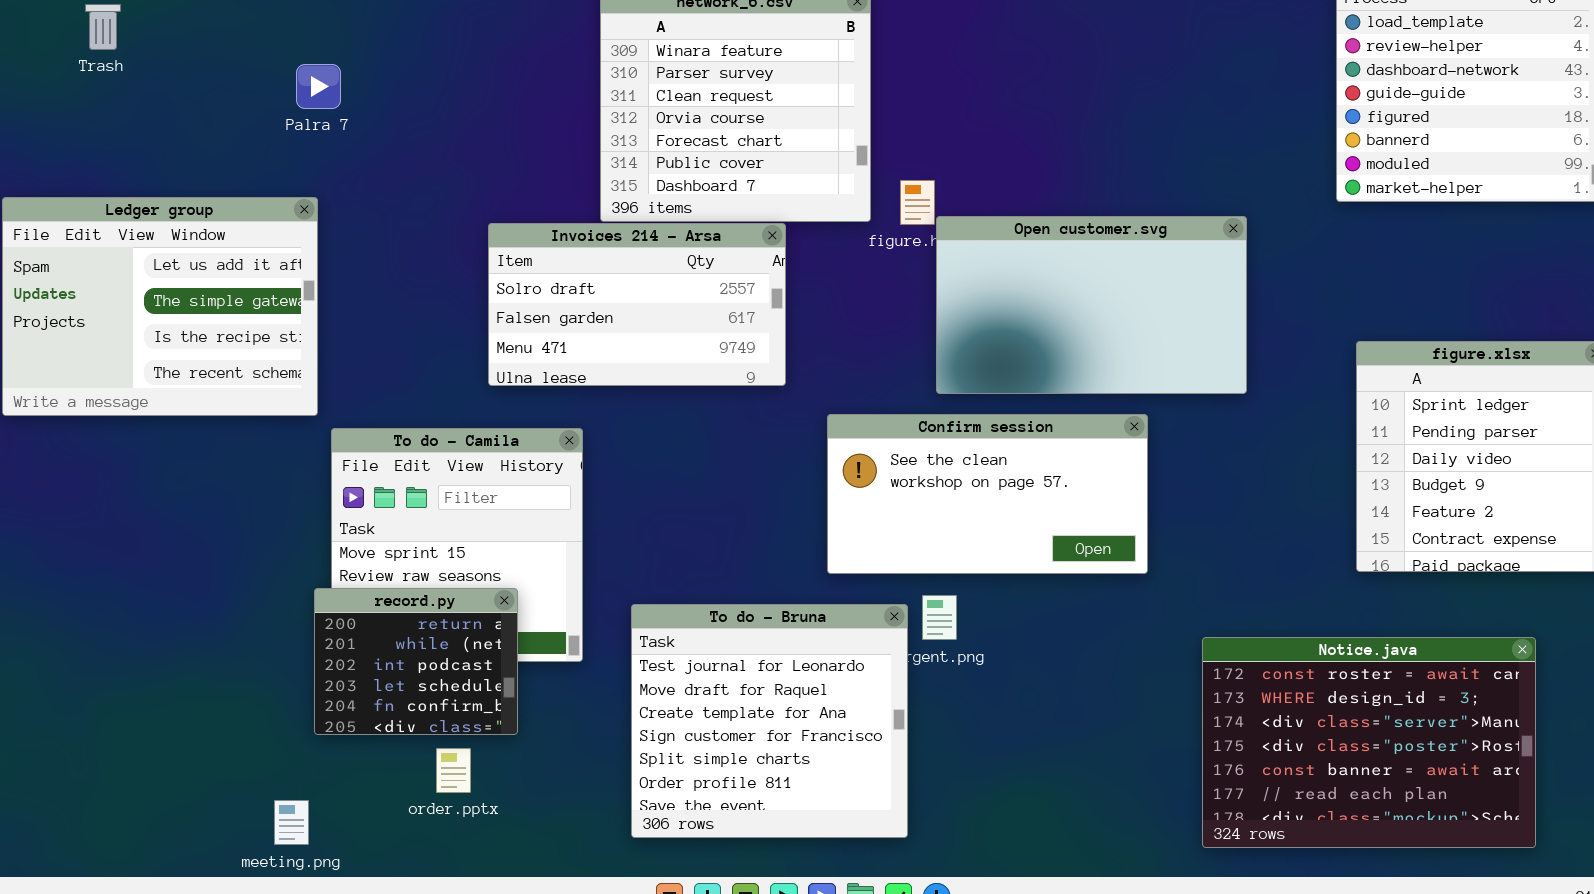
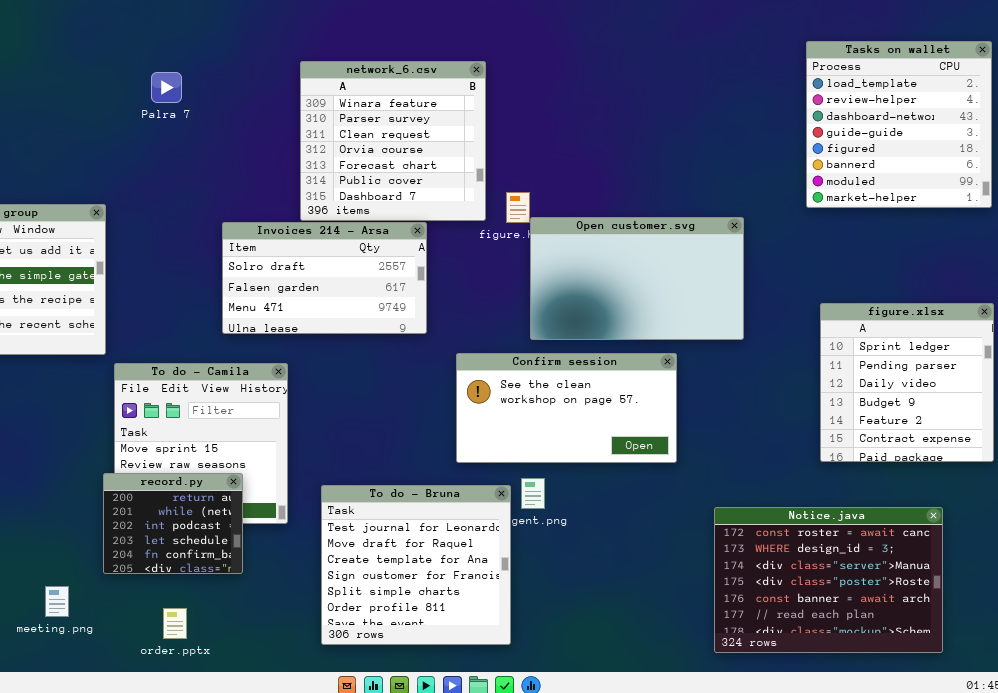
Palra 7: [296,64,341,109] -> [151,72,182,103], moved
order.pptx: [436,748,471,793] -> [163,608,187,639], moved
meeting.png: [274,800,309,845] -> [45,586,69,617], moved

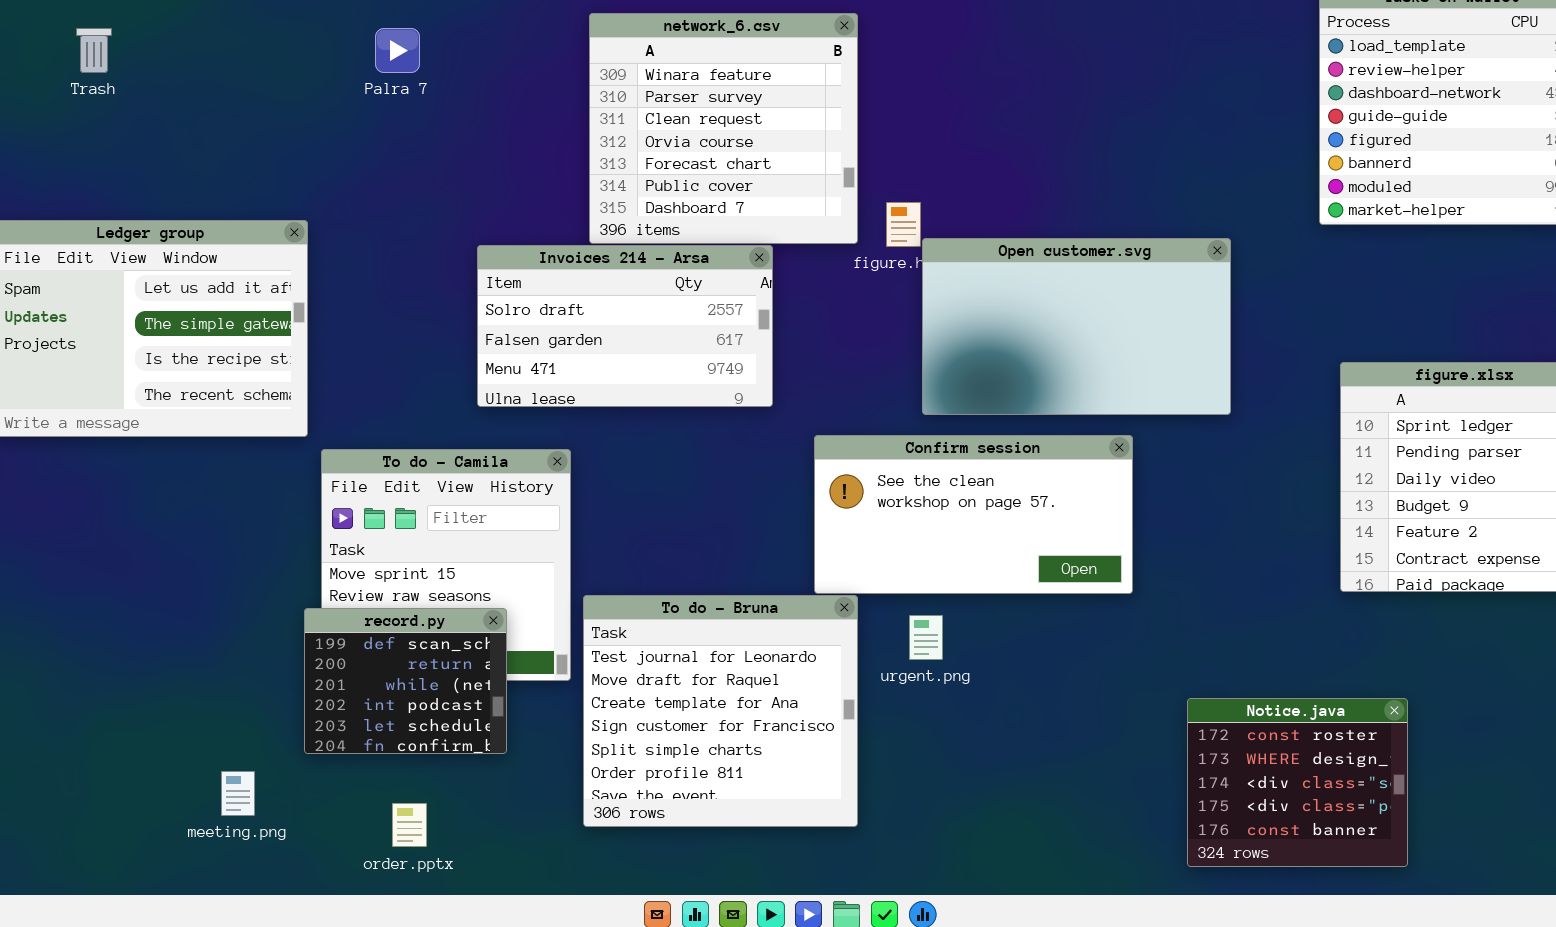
record.py: [103,473,243,574] -> [304,608,507,754], scrolled up 1 row
To do - Bruna: [321,485,511,645] -> [583,595,858,827], moved
Notice.java: [714,507,943,653] -> [1187,698,1408,867], resized

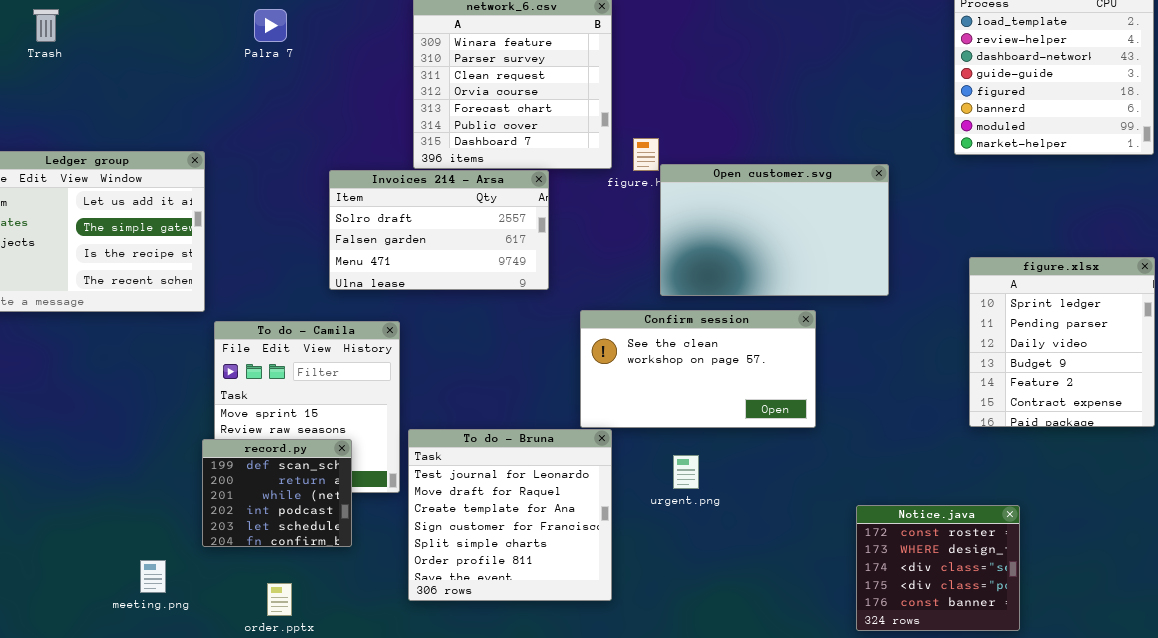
urgent.png: [909,615,943,660] -> [673,455,699,489], moved

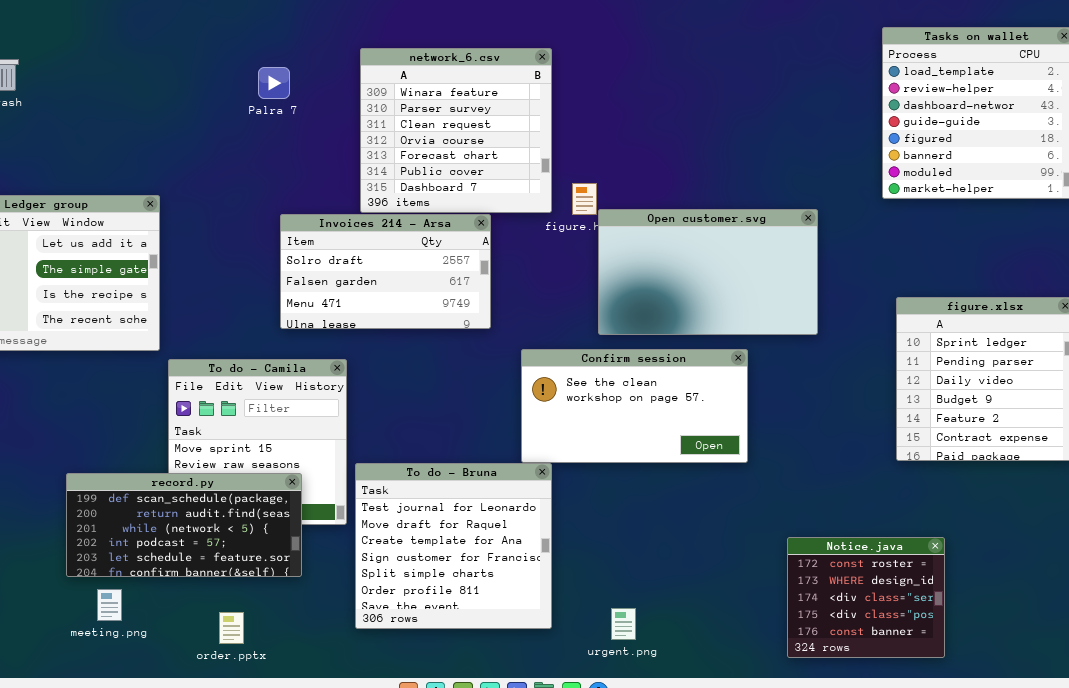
Palra 7: [254,9,287,42] -> [258,67,290,99], moved
record.py: [202,439,352,547] -> [66,473,302,577], resized
urgent.png: [673,455,699,489] -> [611,608,636,640], moved

